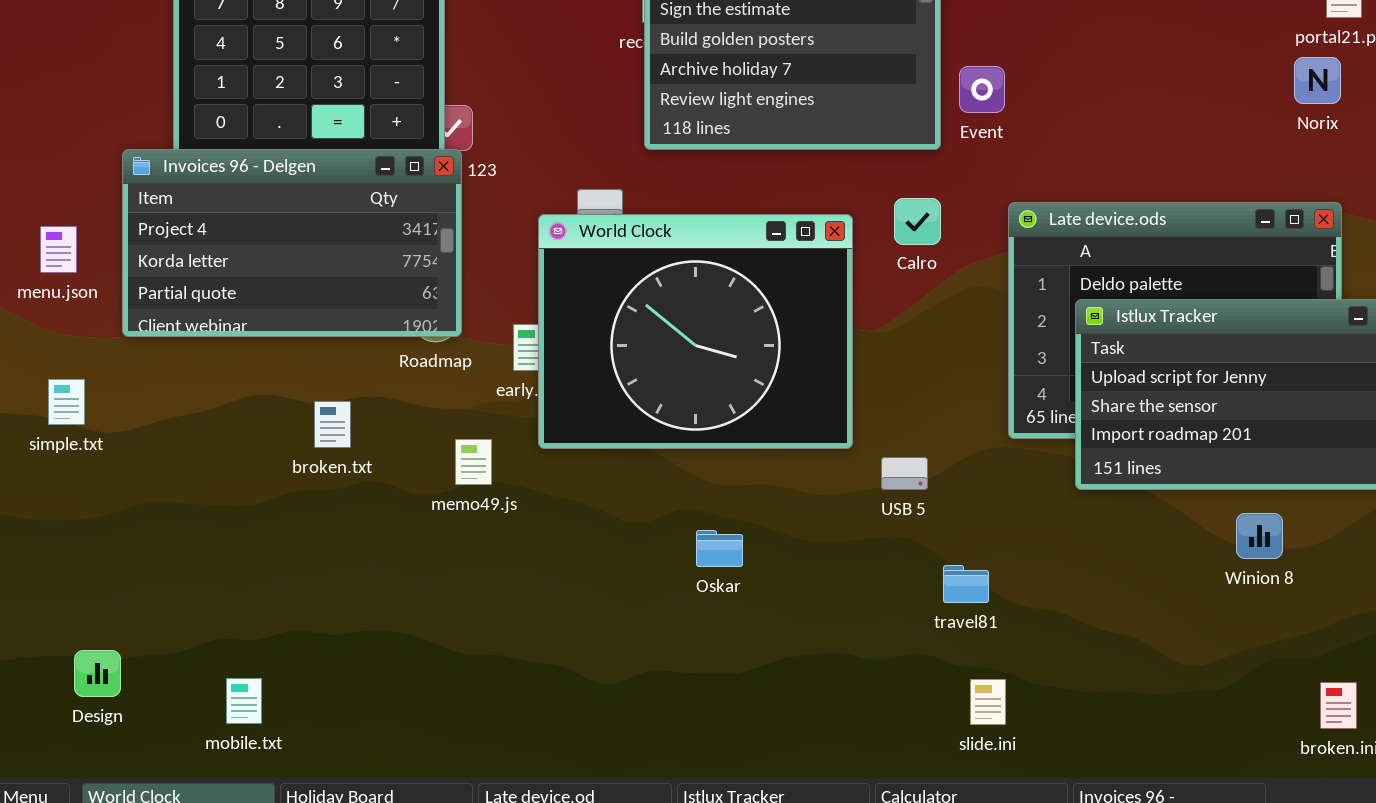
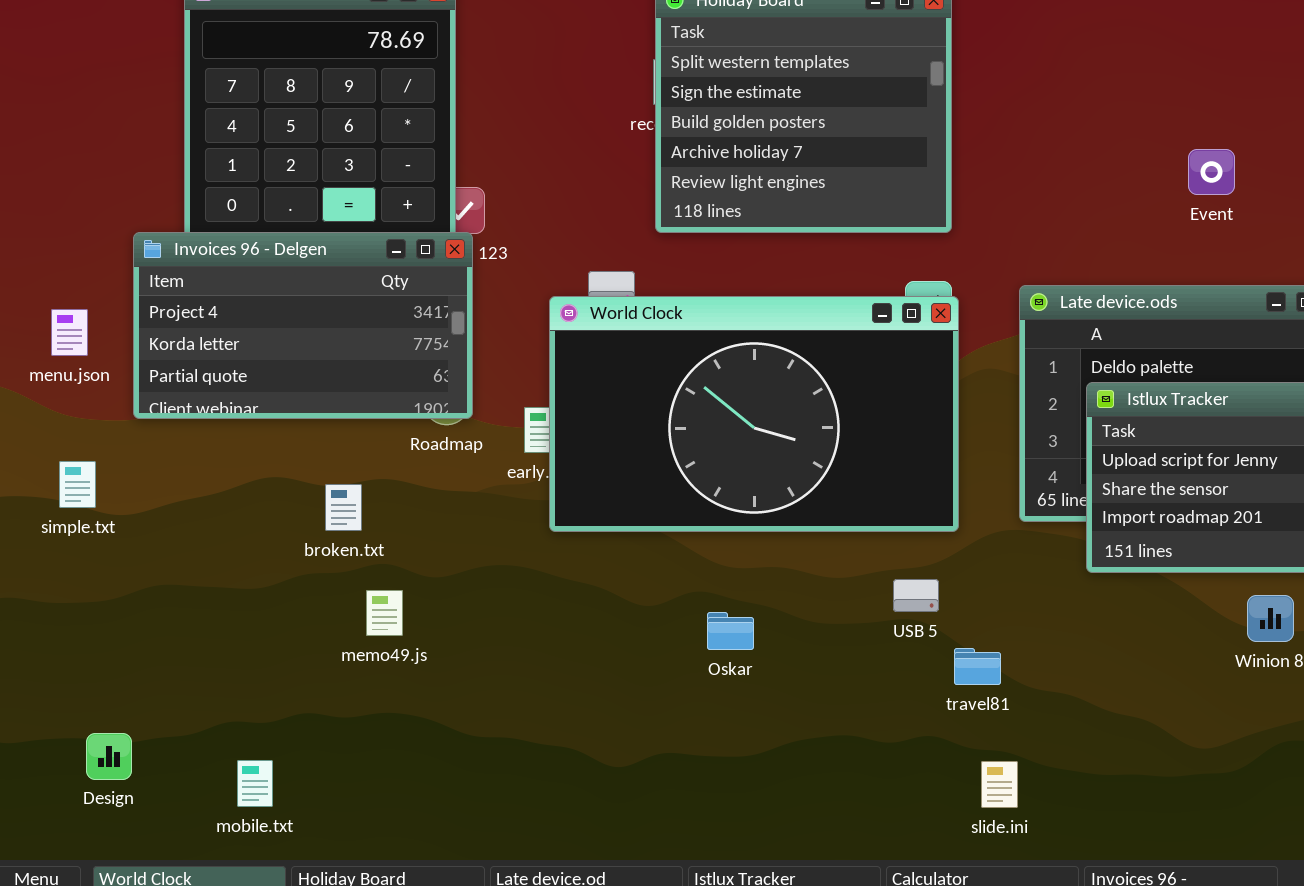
Event: [959,66,1005,113] -> [1188,149,1235,195], moved
World Clock: [538,214,853,449] -> [549,296,959,532], resized
memo49.js: [455,439,492,485] -> [366,590,403,636], moved
USB 5: [881,457,928,490] -> [893,579,939,612], moved

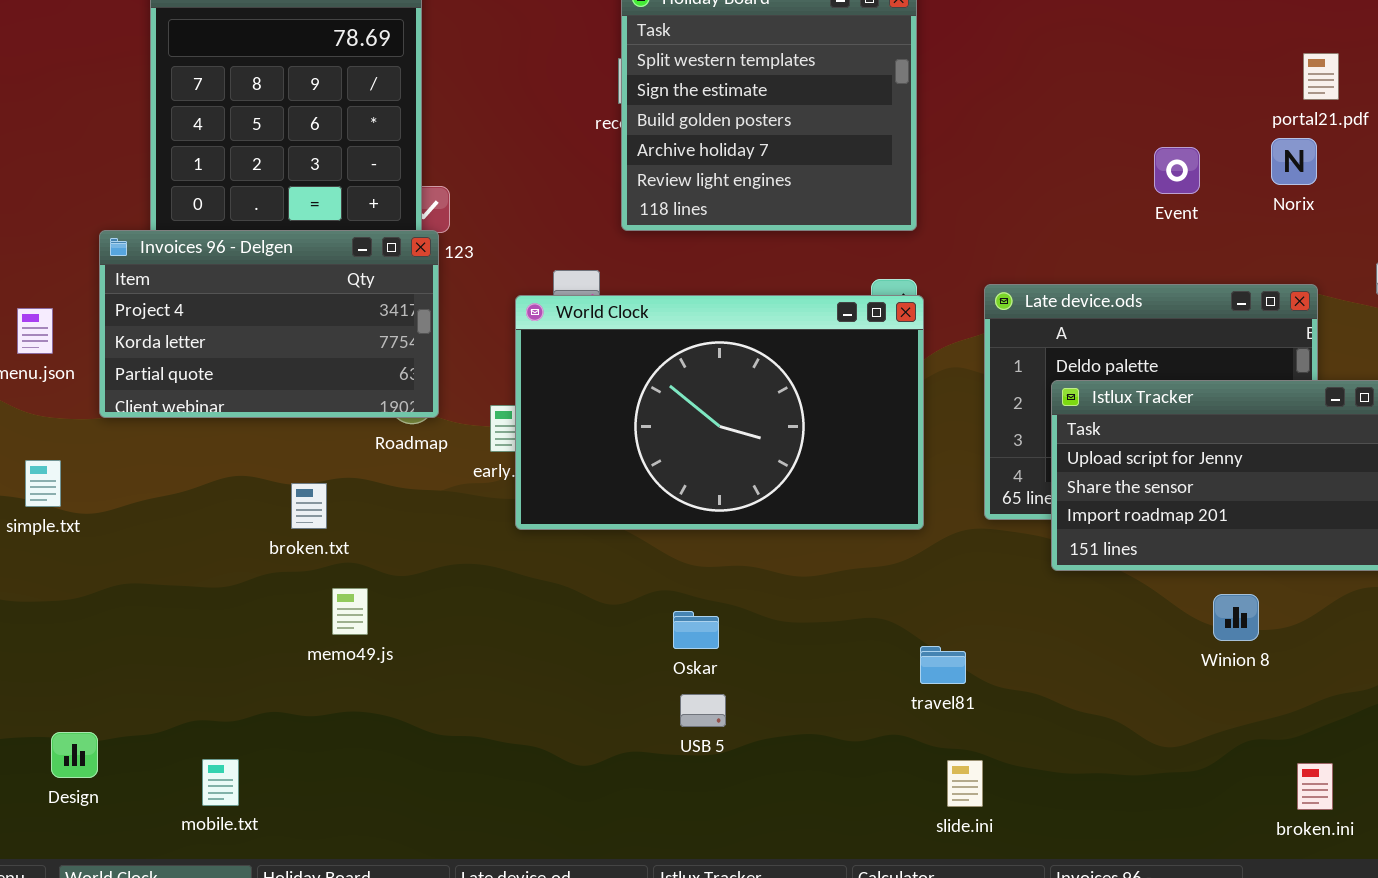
USB 5: [893,579,939,612] -> [680,694,726,727], moved

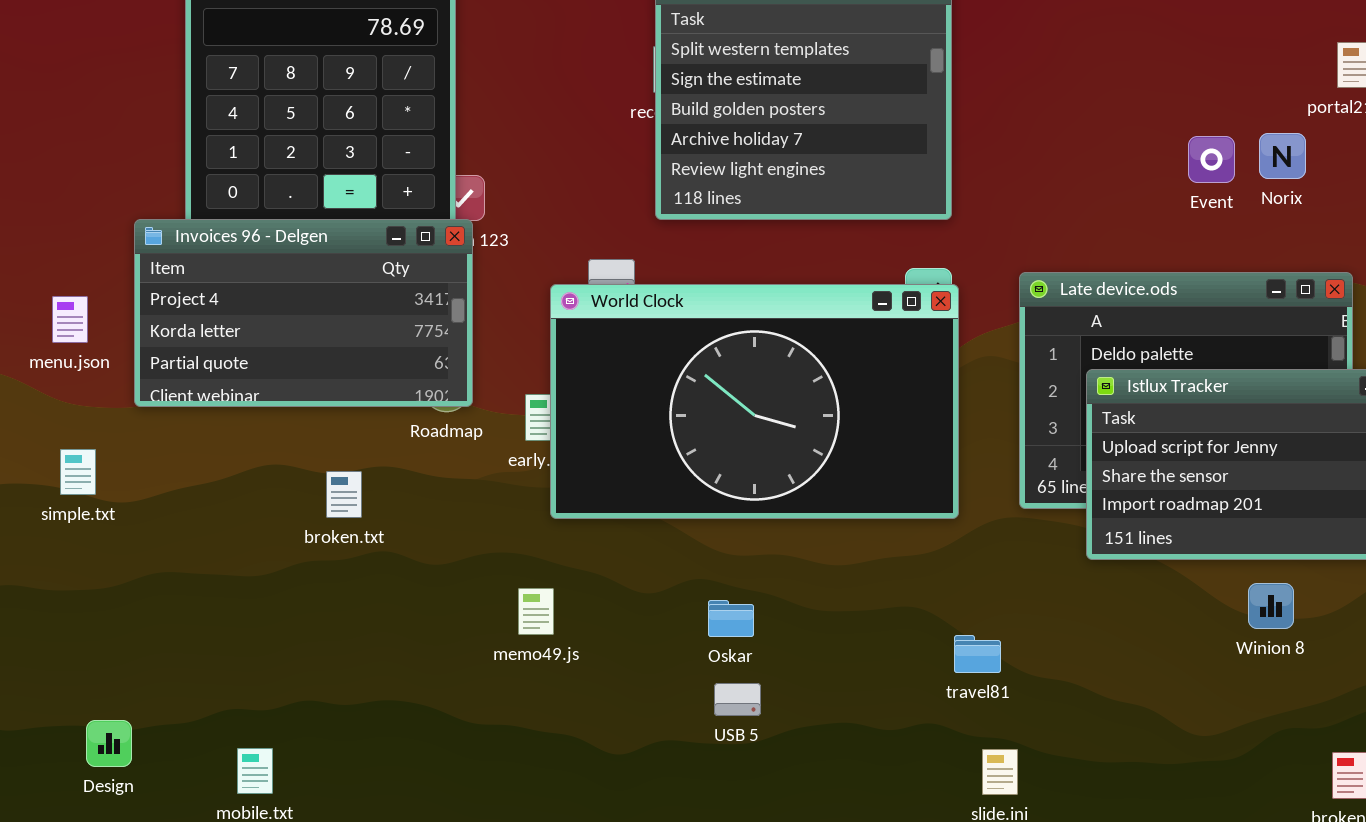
Norix: [1271,138,1317,185] -> [1259,133,1306,179], moved
memo49.js: [332,588,368,635] -> [518,588,554,635], moved

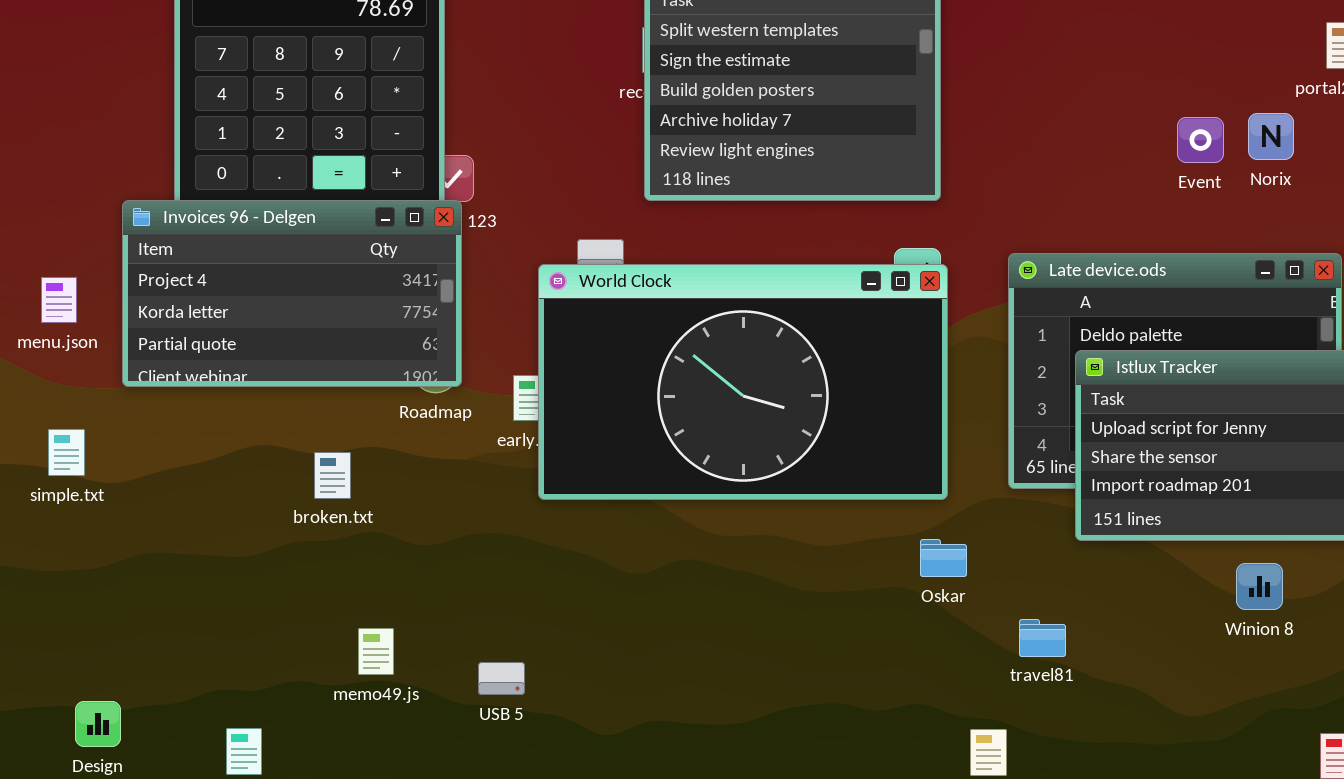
memo49.js: [518,588,554,635] -> [358,628,394,675], moved
Oskar: [708,600,754,637] -> [920,539,967,577], moved
travel81: [954,635,1001,673] -> [1019,619,1066,657], moved
USB 5: [714,683,761,716] -> [478,662,525,695], moved

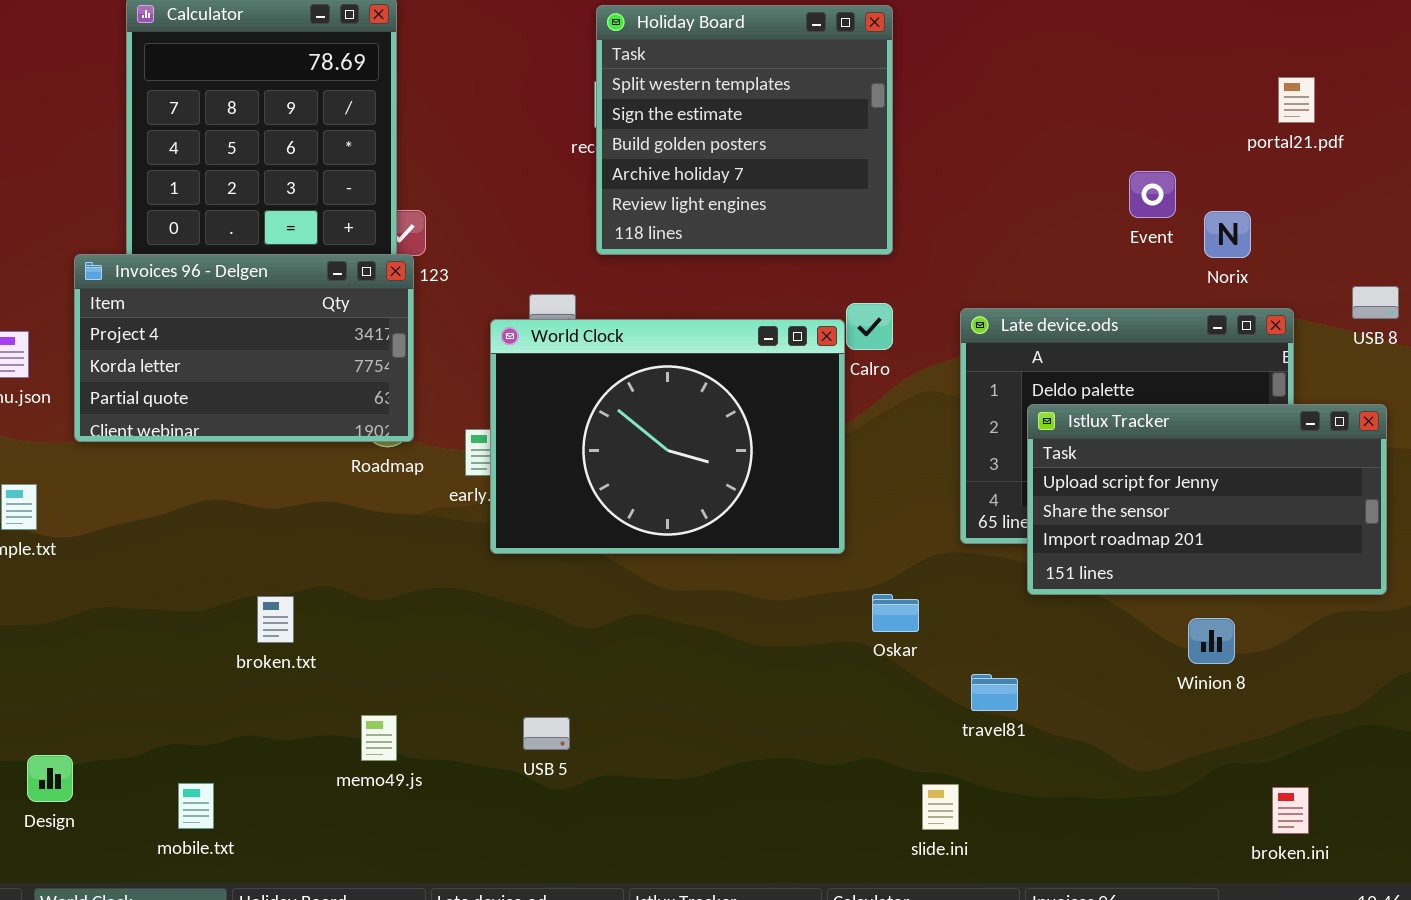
Norix: [1248,113,1294,160] -> [1204,211,1251,258], moved
World Clock: [538,264,948,500] -> [490,319,845,554], resized
broken.txt: [314,452,351,499] -> [257,596,294,643], moved
memo49.js: [358,628,394,675] -> [361,715,397,761], moved
USB 5: [478,662,525,695] -> [523,717,570,750], moved

